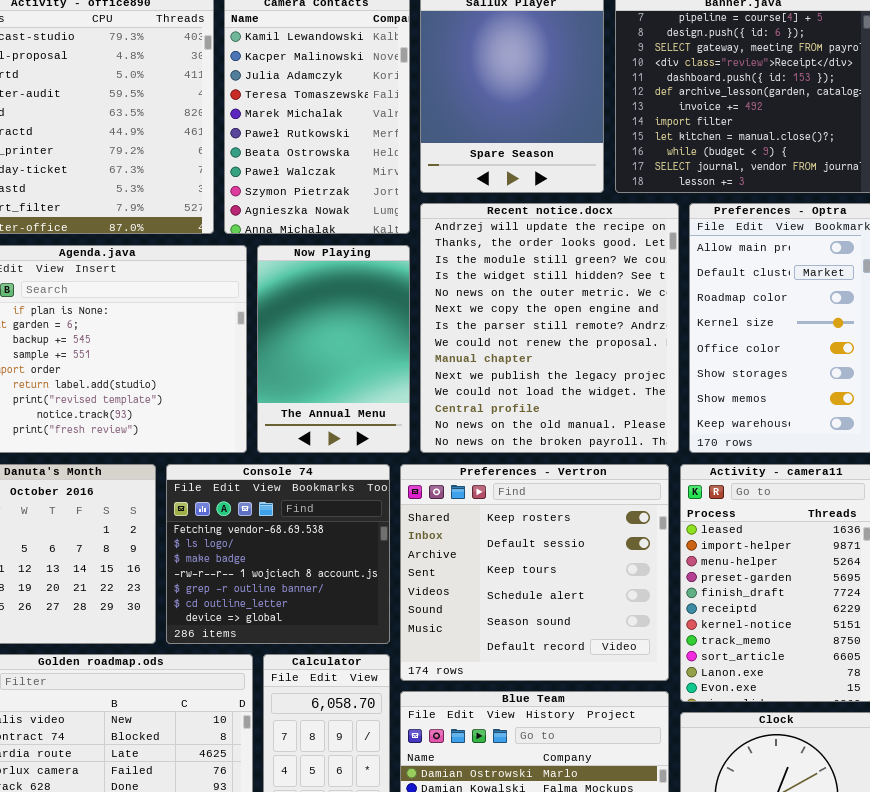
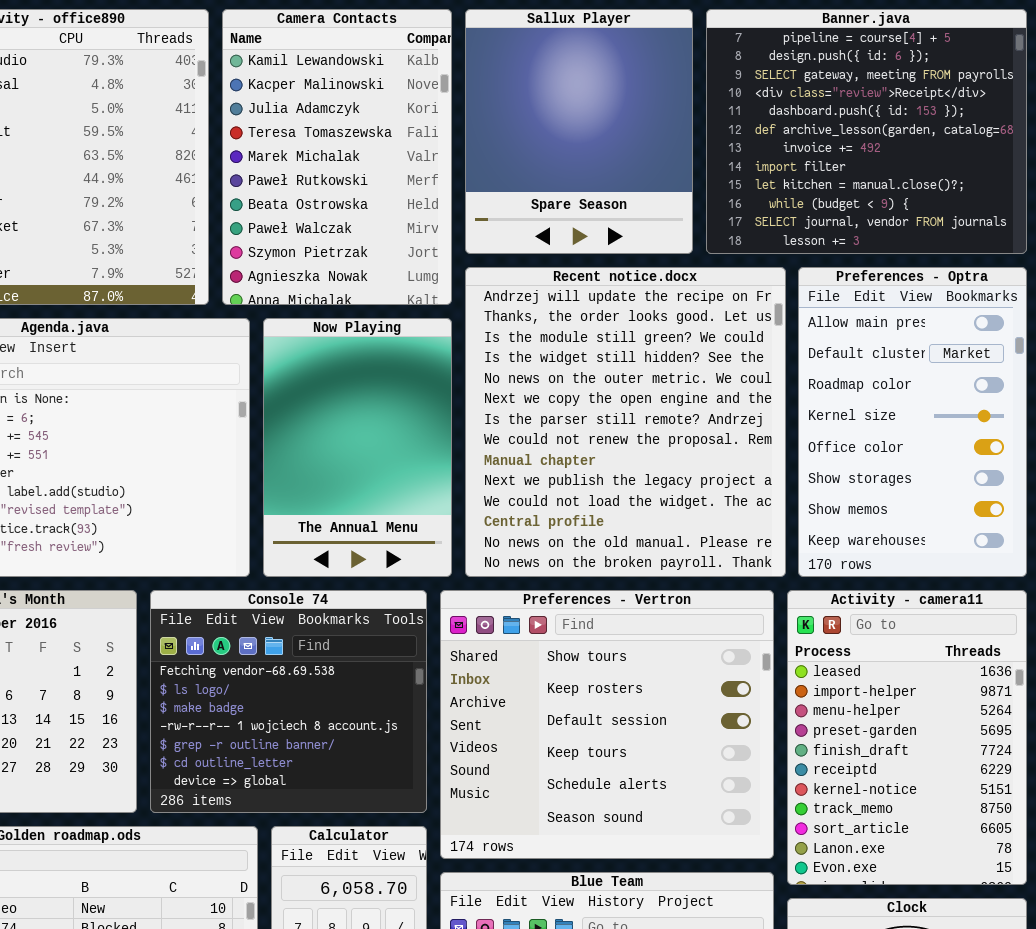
Preferences - Vertron: [400,464,669,681] -> [440,590,774,859], scrolled up 1 row

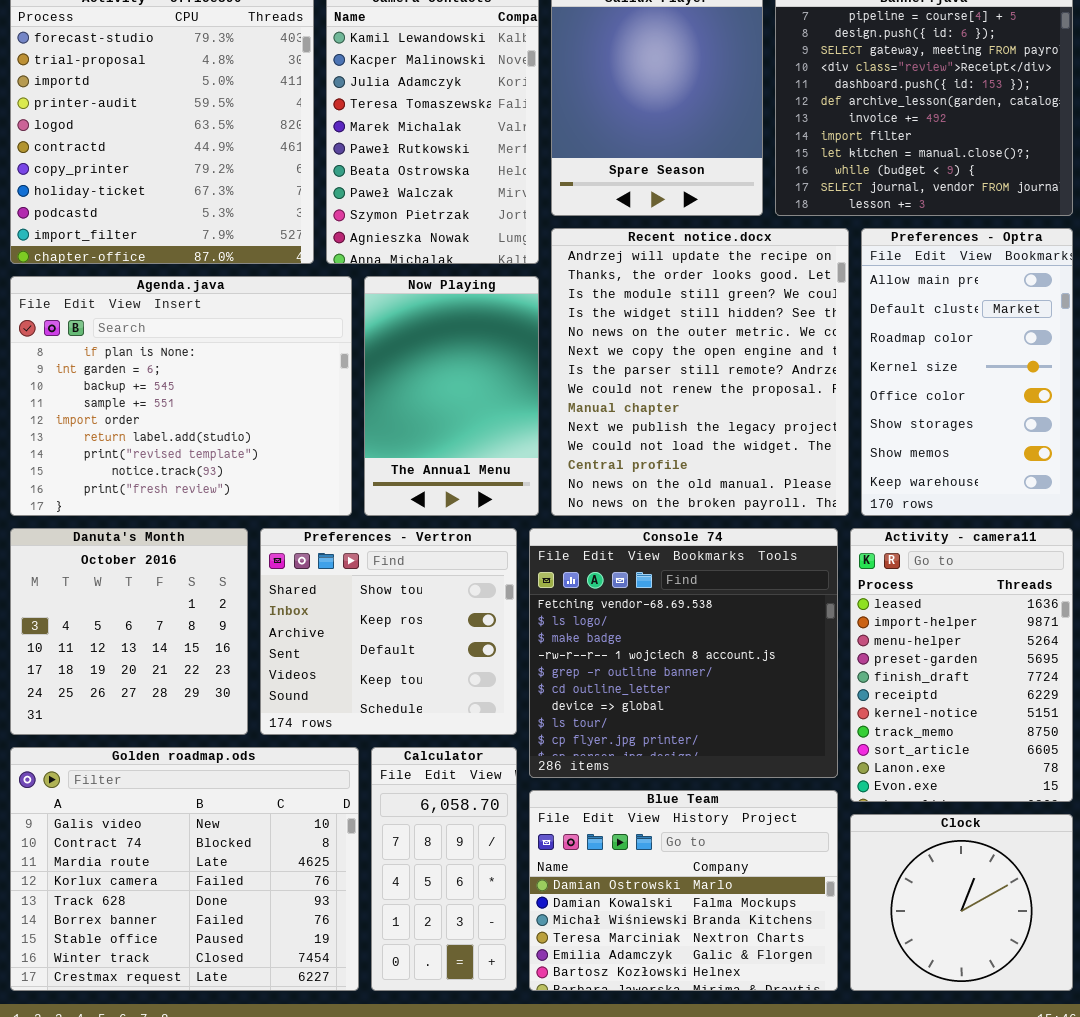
Console 74: [150,590,427,813] -> [529,528,838,778], moved, resized
Preferences - Vertron: [440,590,774,859] -> [260,528,517,735], moved, resized

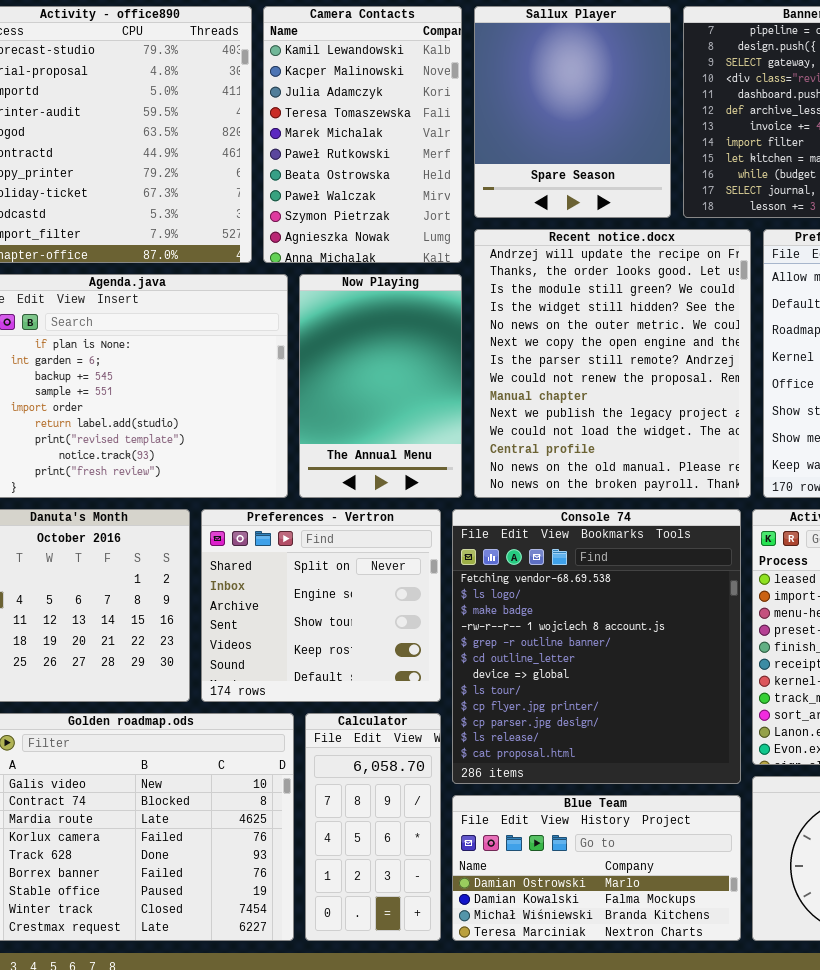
Preferences - Vertron: [260,528,517,735] -> [201,509,441,702], scrolled up 2 rows
Console 74: [529,528,838,778] -> [452,509,741,784], resized
Blue Team: [529,790,838,991] -> [452,795,741,941], resized

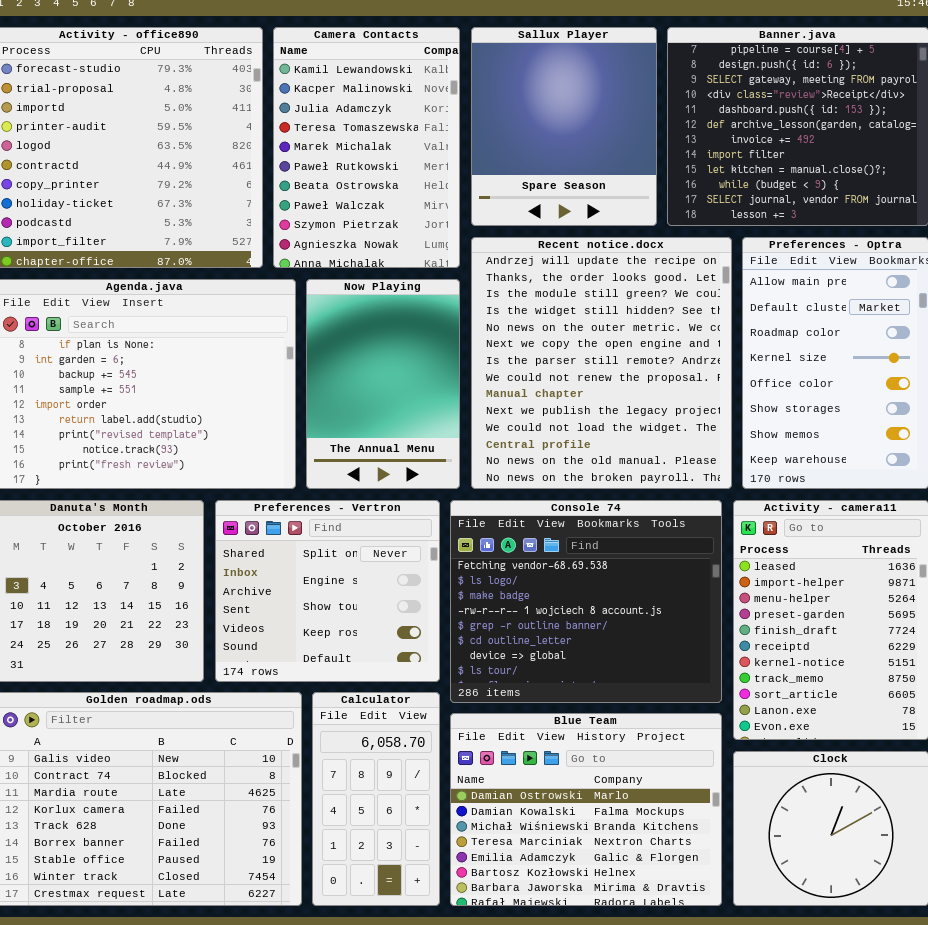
Console 74: [452,509,741,784] -> [450,500,722,703], resized
Blue Team: [452,795,741,941] -> [450,713,722,906], resized

